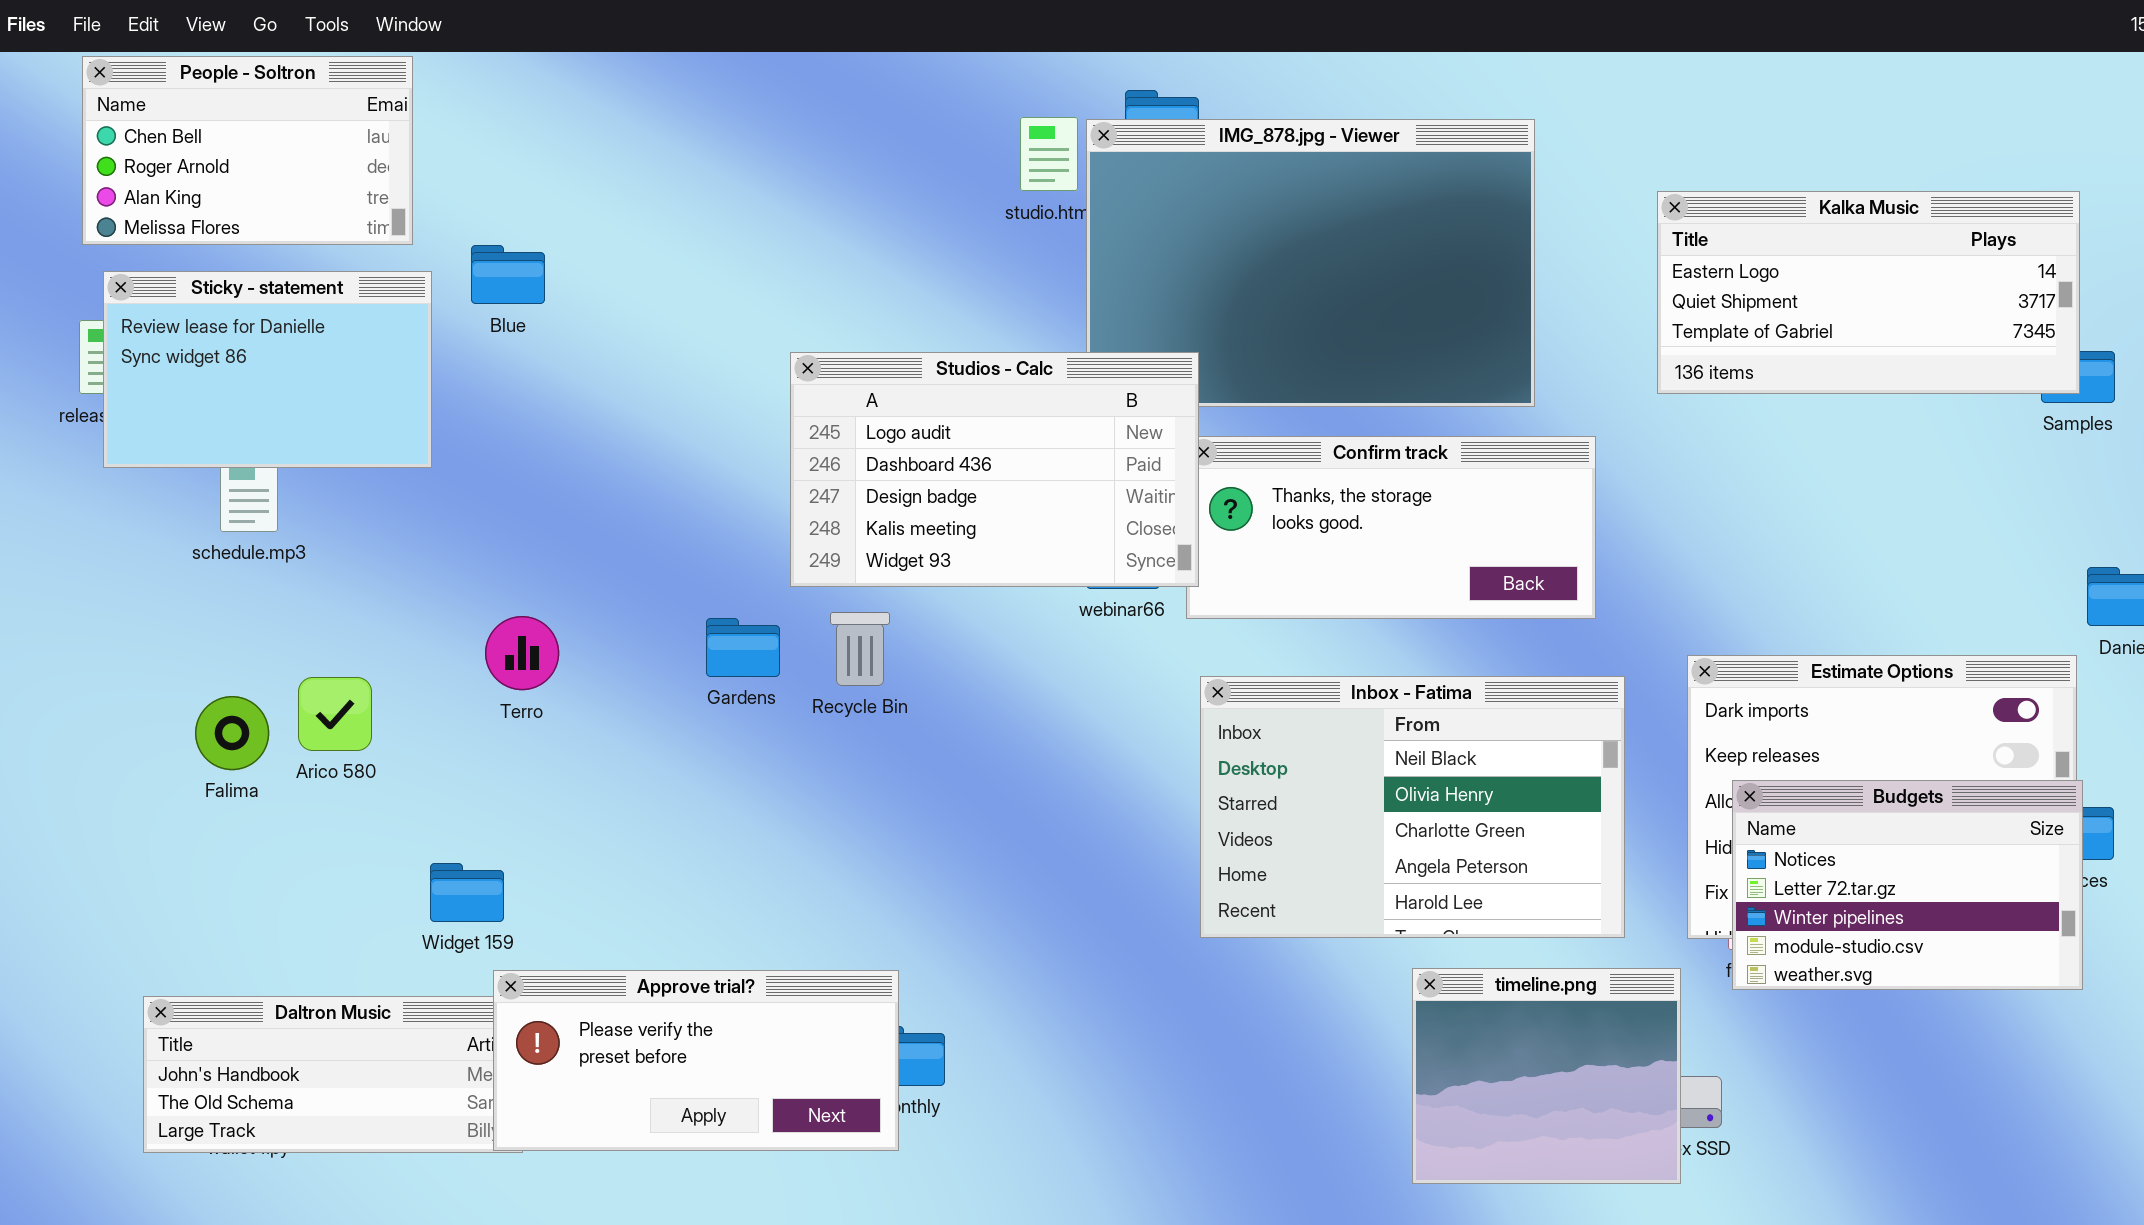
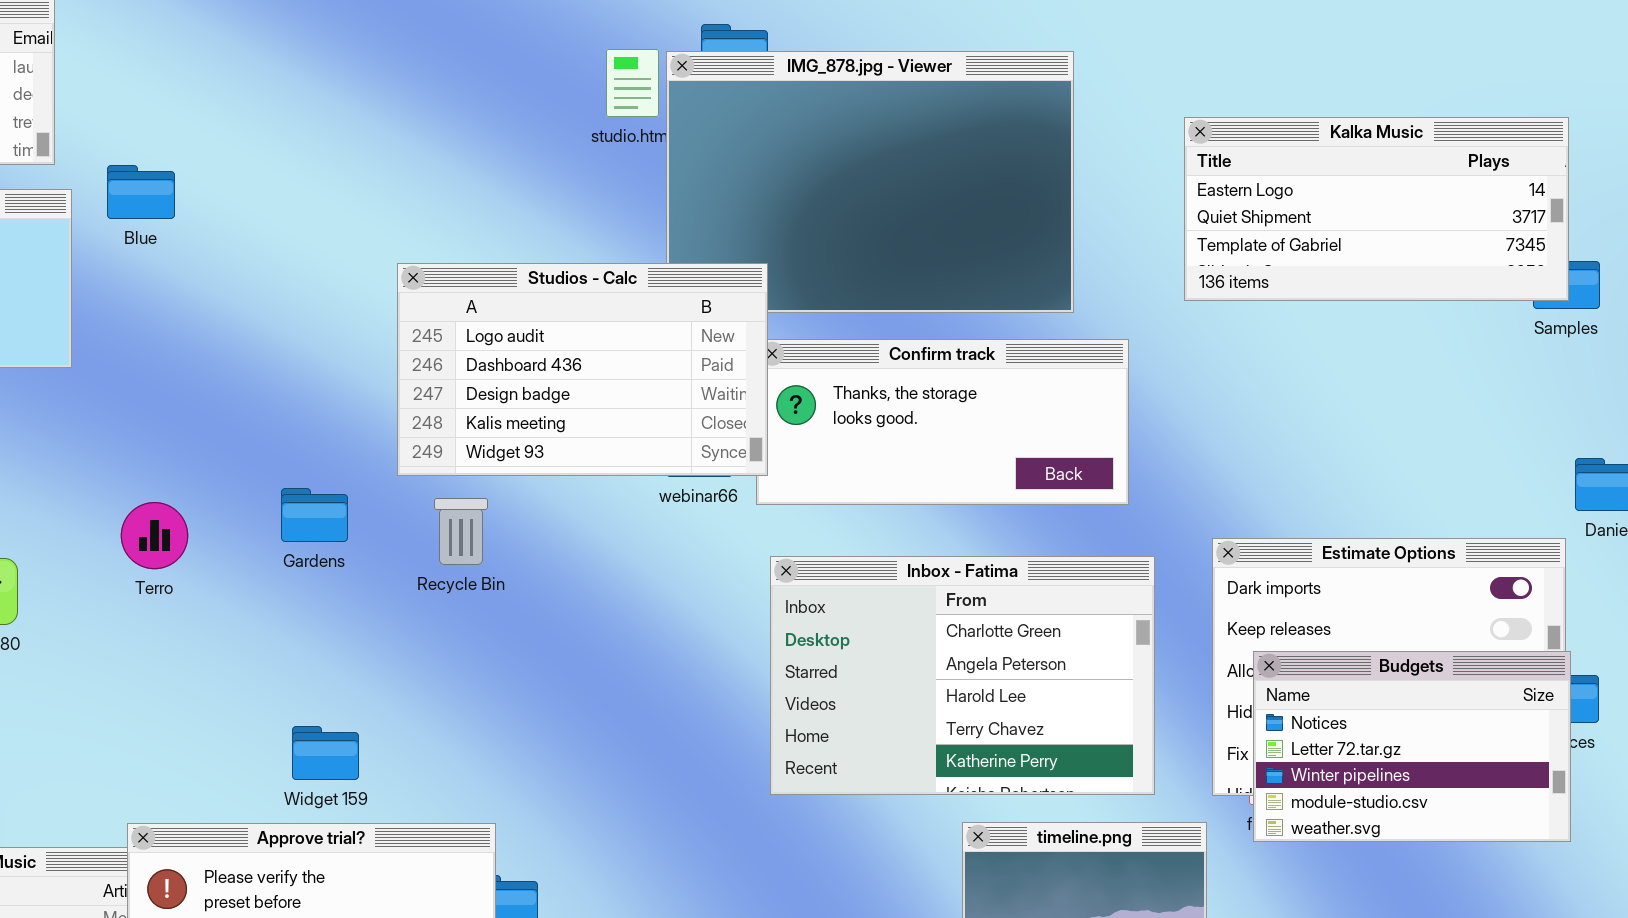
Gardens: [706,618,780,677] -> [281,488,348,542], moved
Inbox - Fatima: [1200,676,1625,938] -> [770,556,1155,795], scrolled down 2 rows
Widget 159: [430,863,504,922] -> [292,726,359,780], moved

